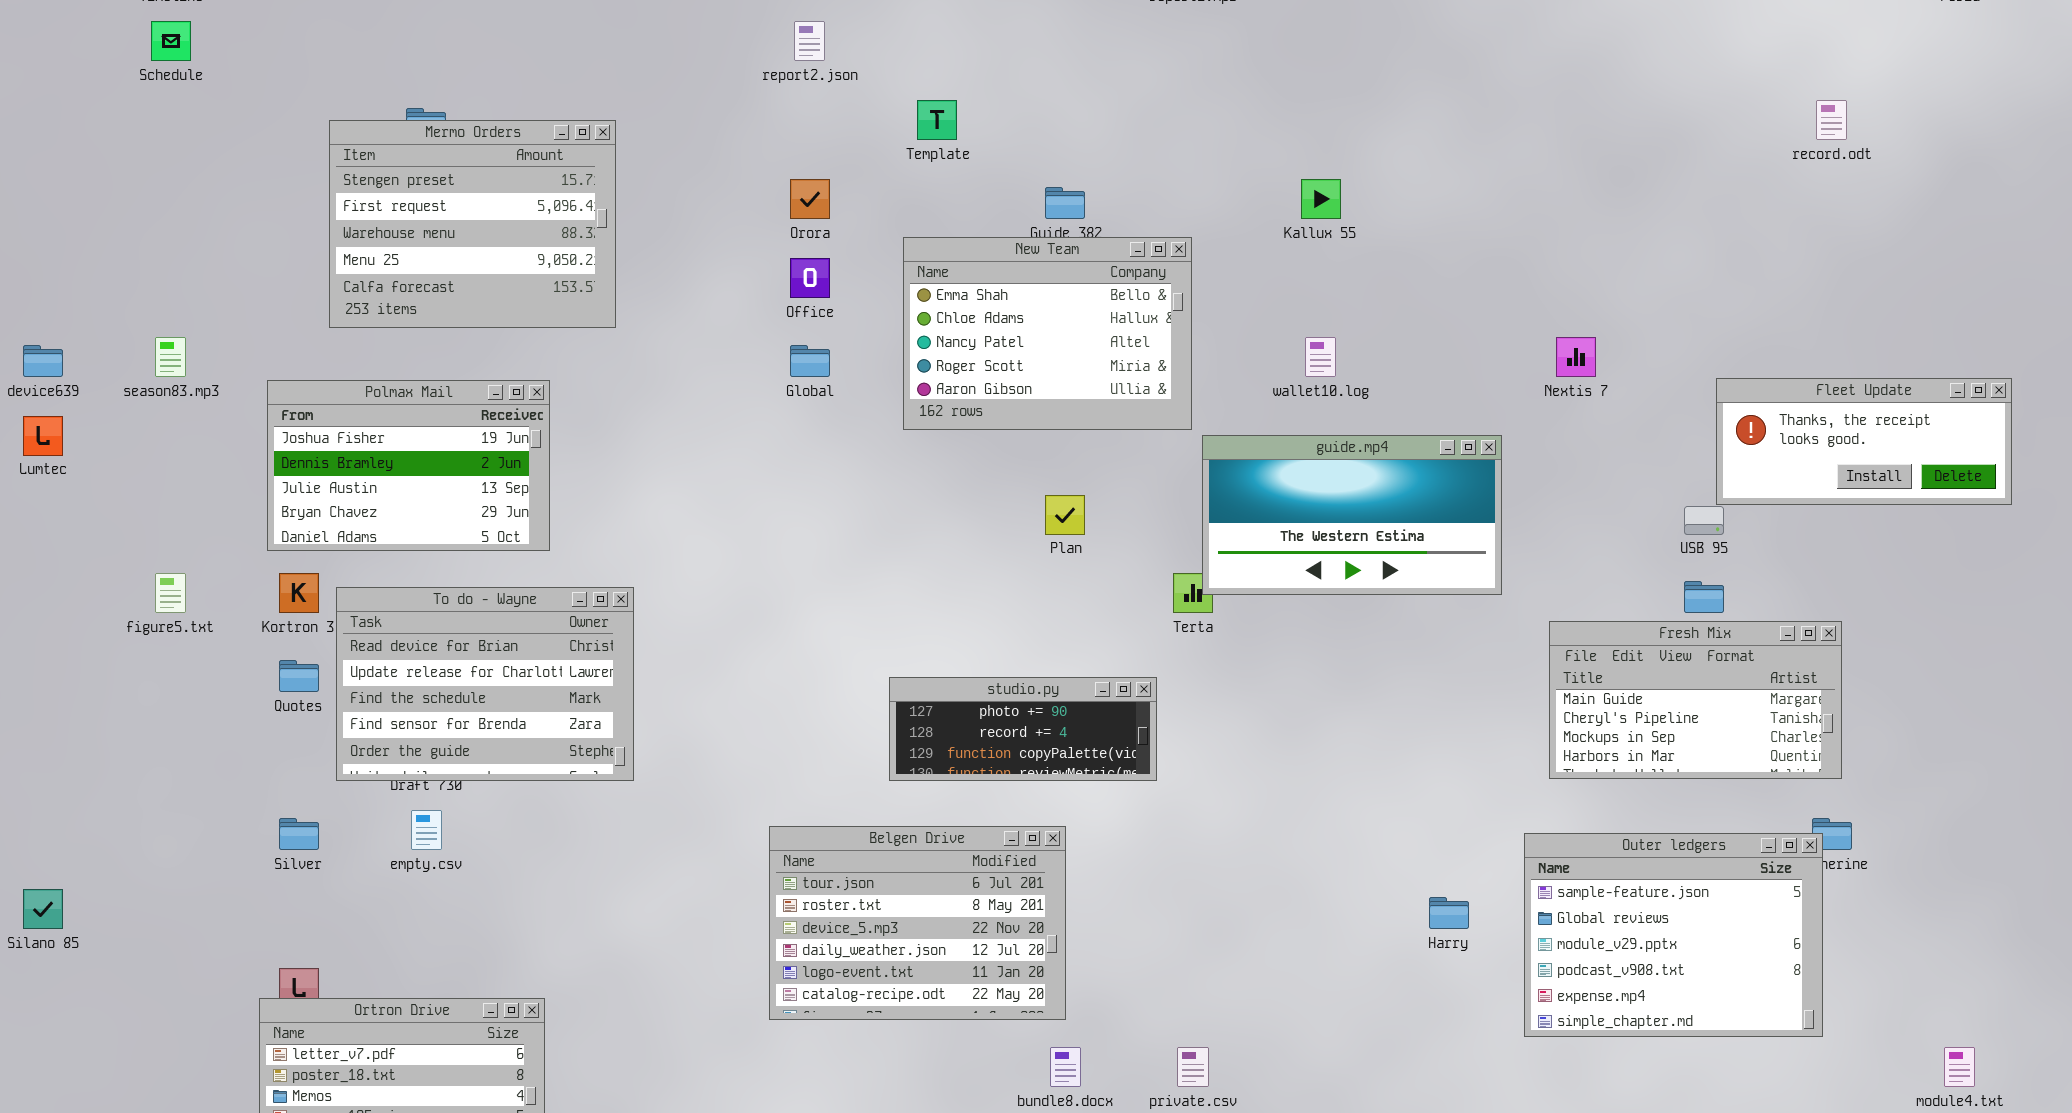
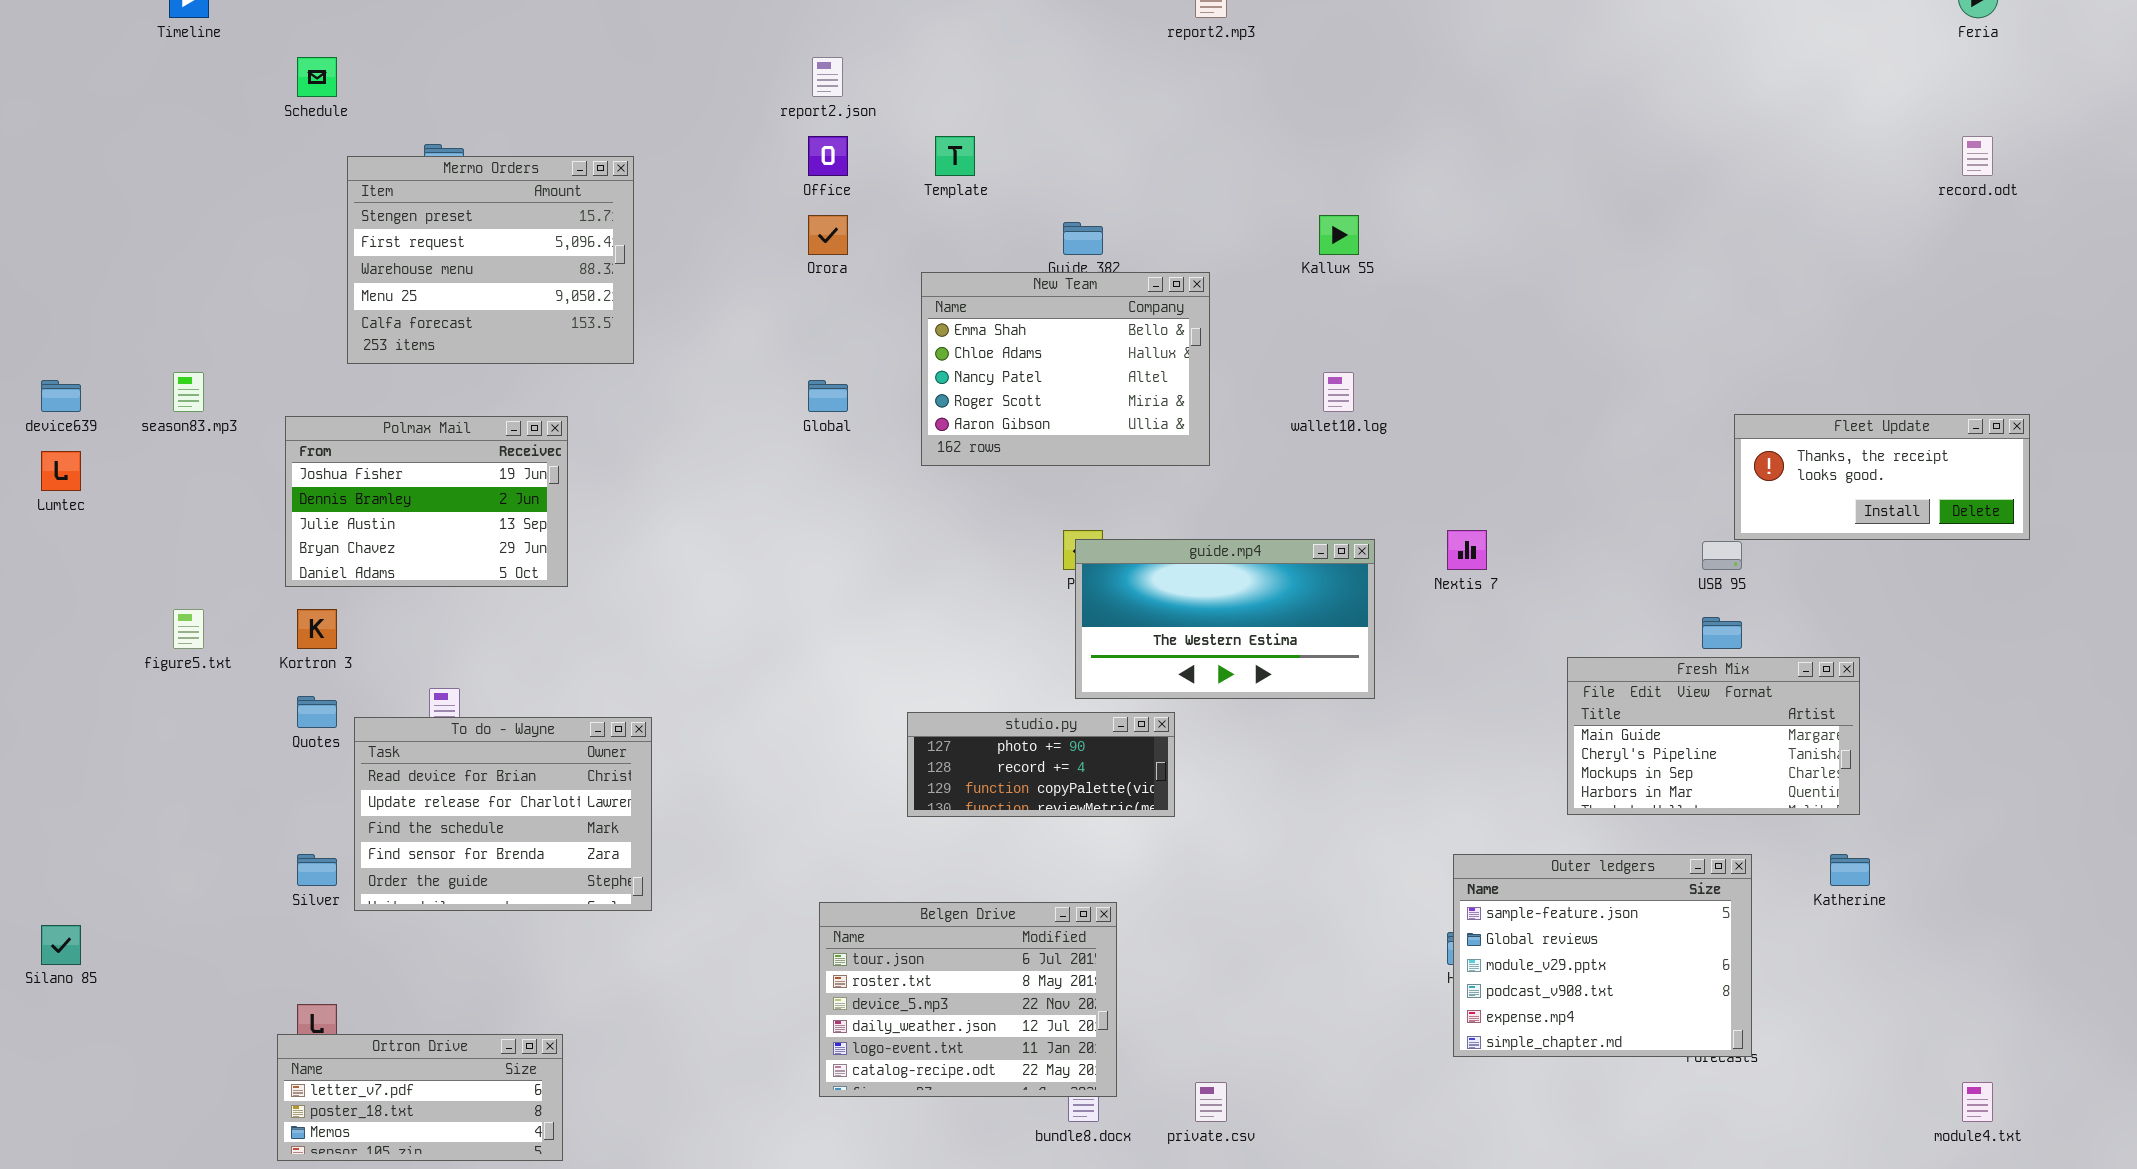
Schedule: [151,21,191,61] -> [297,57,337,97], moved
record.odt: [1816,100,1847,140] -> [1962,136,1993,176], moved
Office: [790,258,830,298] -> [808,136,848,176], moved
Nextis 7: [1556,337,1596,377] -> [1447,530,1487,570], moved
guide.mp4: [1202,435,1502,595] -> [1075,539,1375,699], moved
To do - Wayne: [336,587,634,781] -> [354,717,652,911], moved
Belgen Drive: [769,826,1066,1020] -> [819,902,1117,1097], moved
Outer ledgers: [1524,833,1823,1037] -> [1453,854,1752,1057], moved

